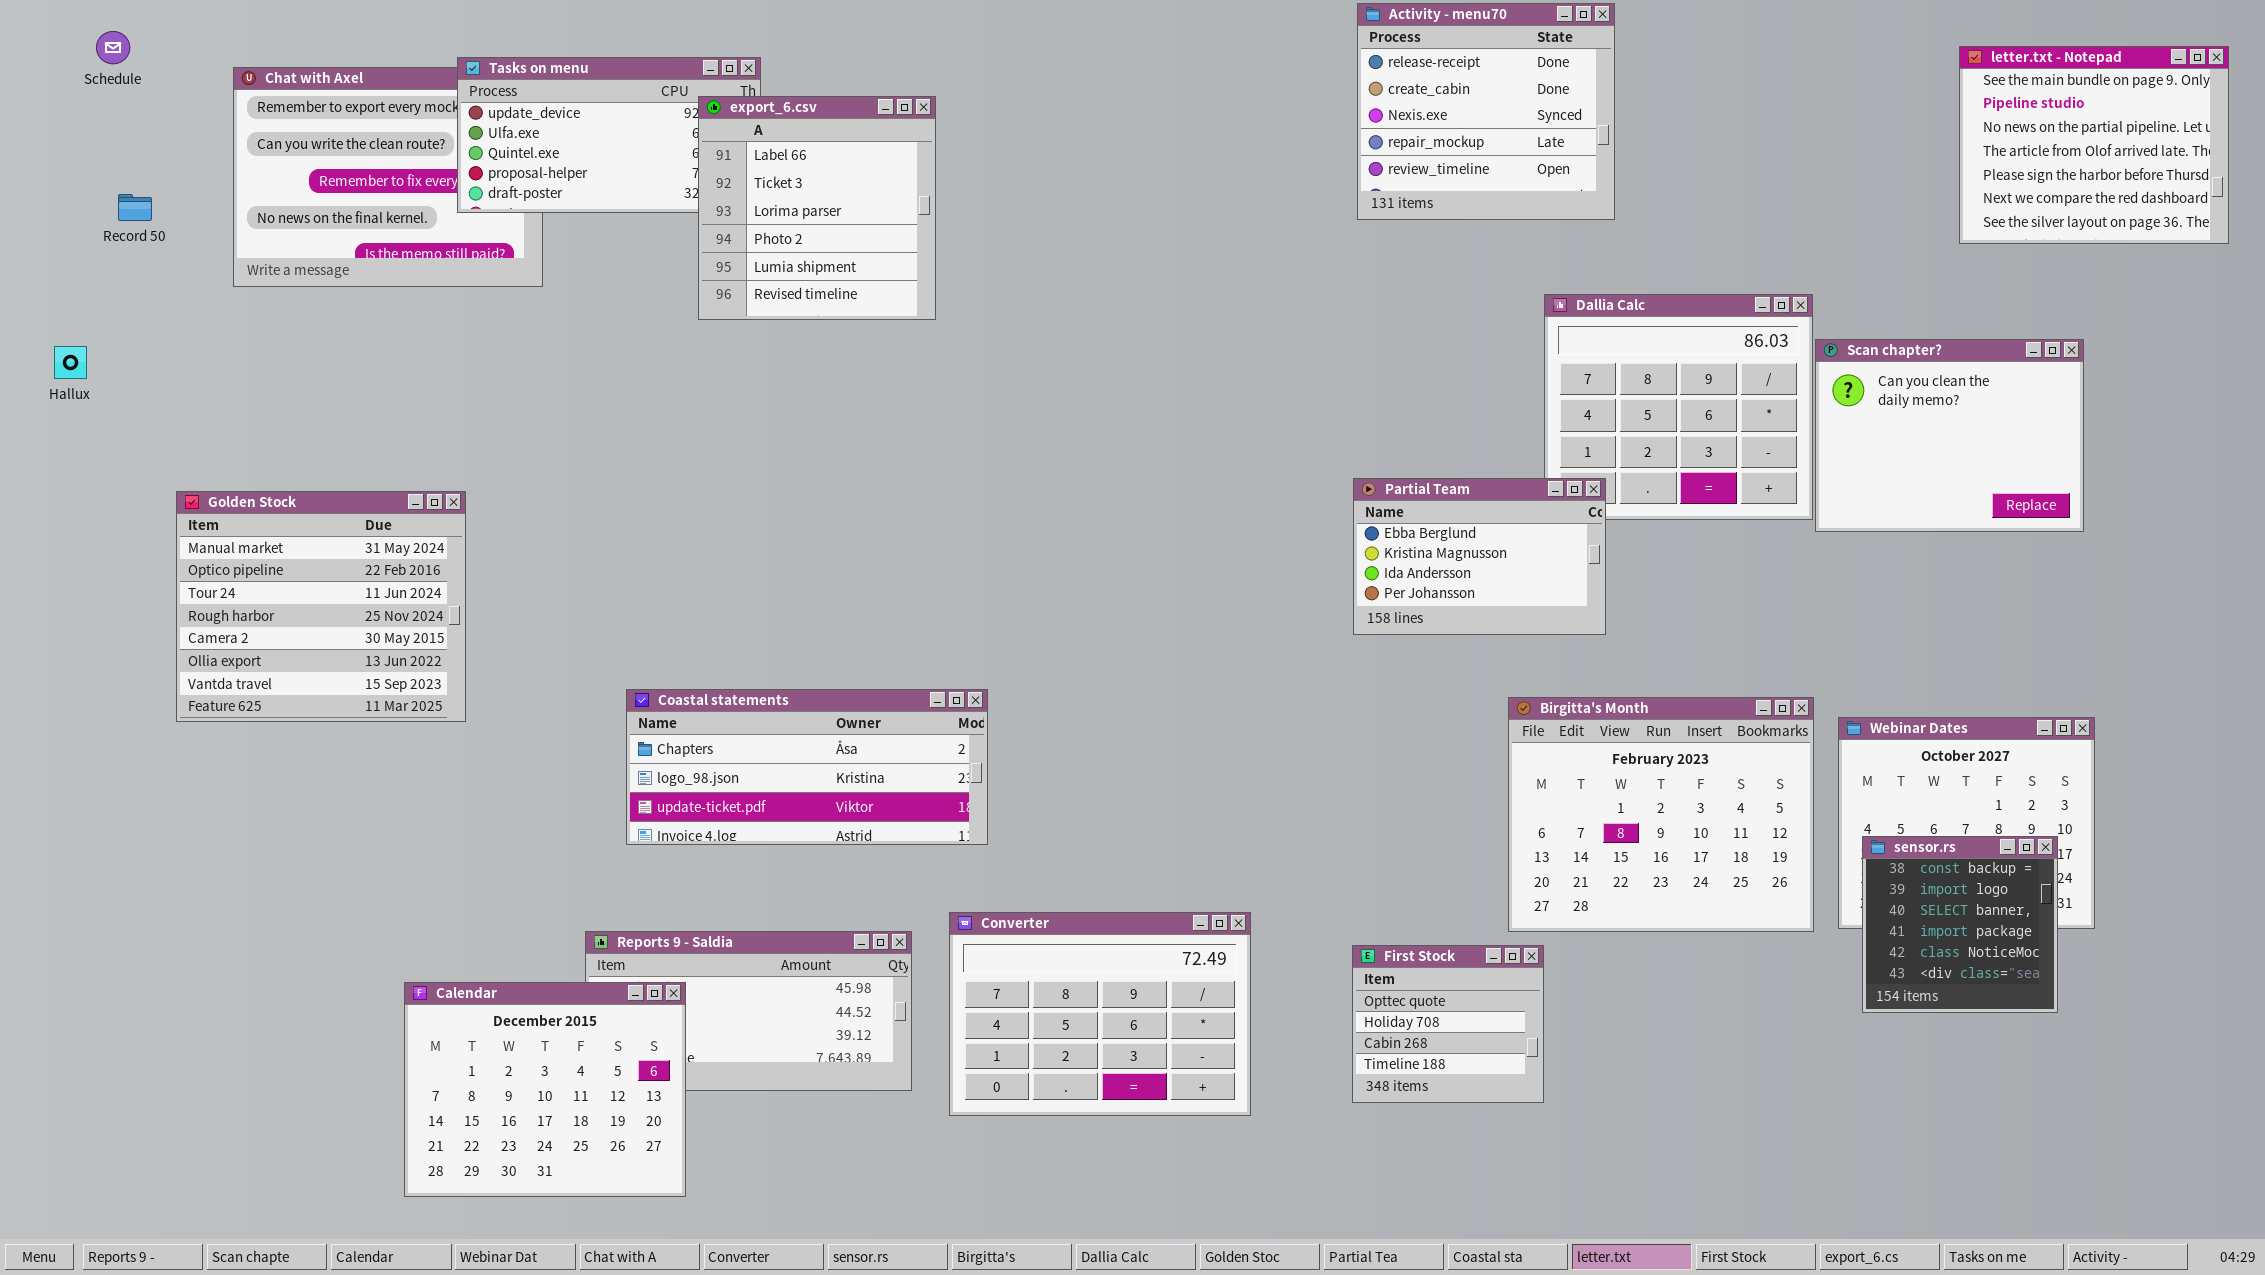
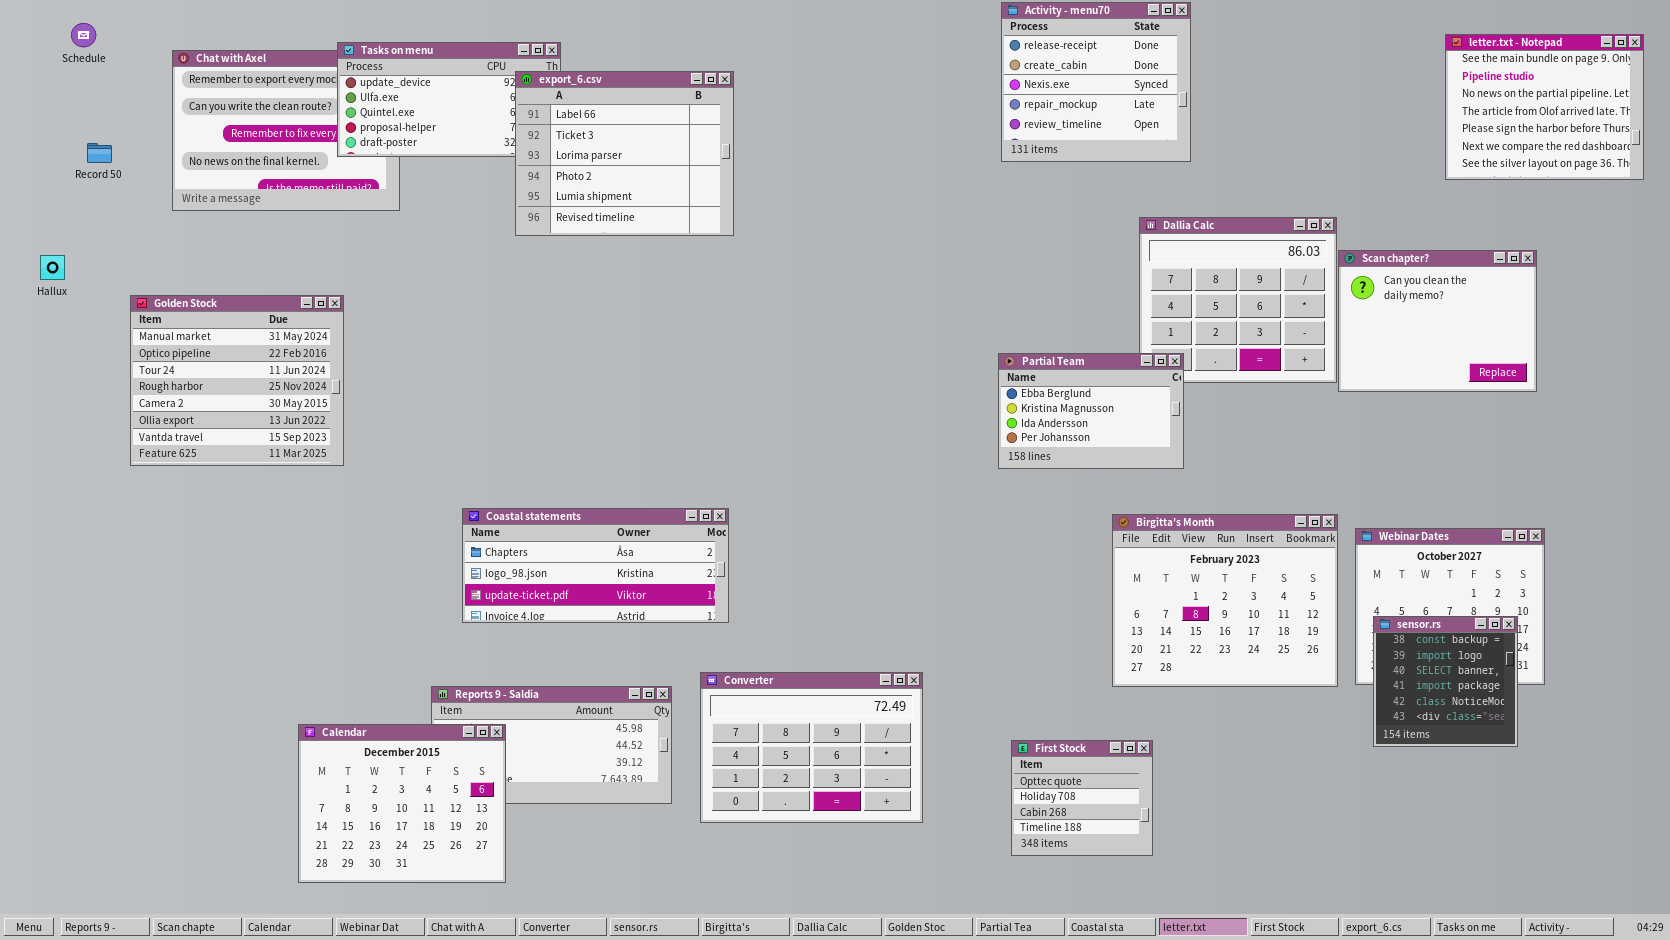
export_6.csv: [698,96,936,320] -> [515,71,734,236], resized
Golden Stock: [176,491,466,722] -> [130,295,344,466], moved
First Stock: [1352,945,1544,1103] -> [1011,740,1153,856], moved

